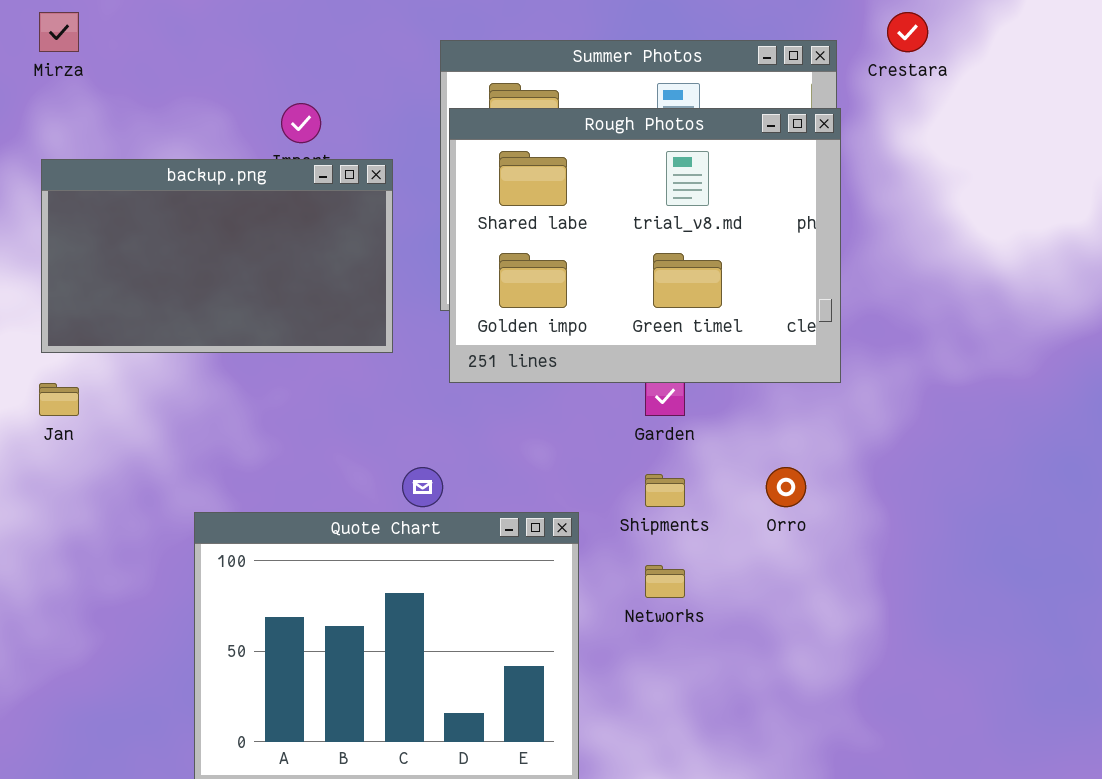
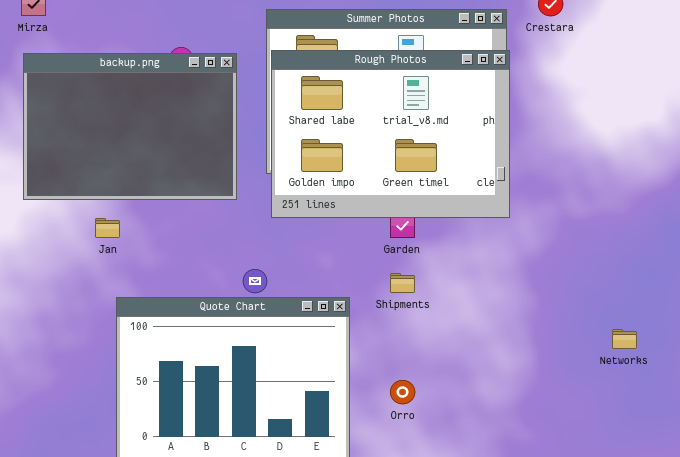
backup.png: [41,159,393,353] -> [23,53,237,200], resized
Jan: [39,383,79,416] -> [95,218,120,238], moved
Orro: [766,467,806,507] -> [390,380,415,404], moved
Networks: [645,565,685,598] -> [612,329,637,349], moved

